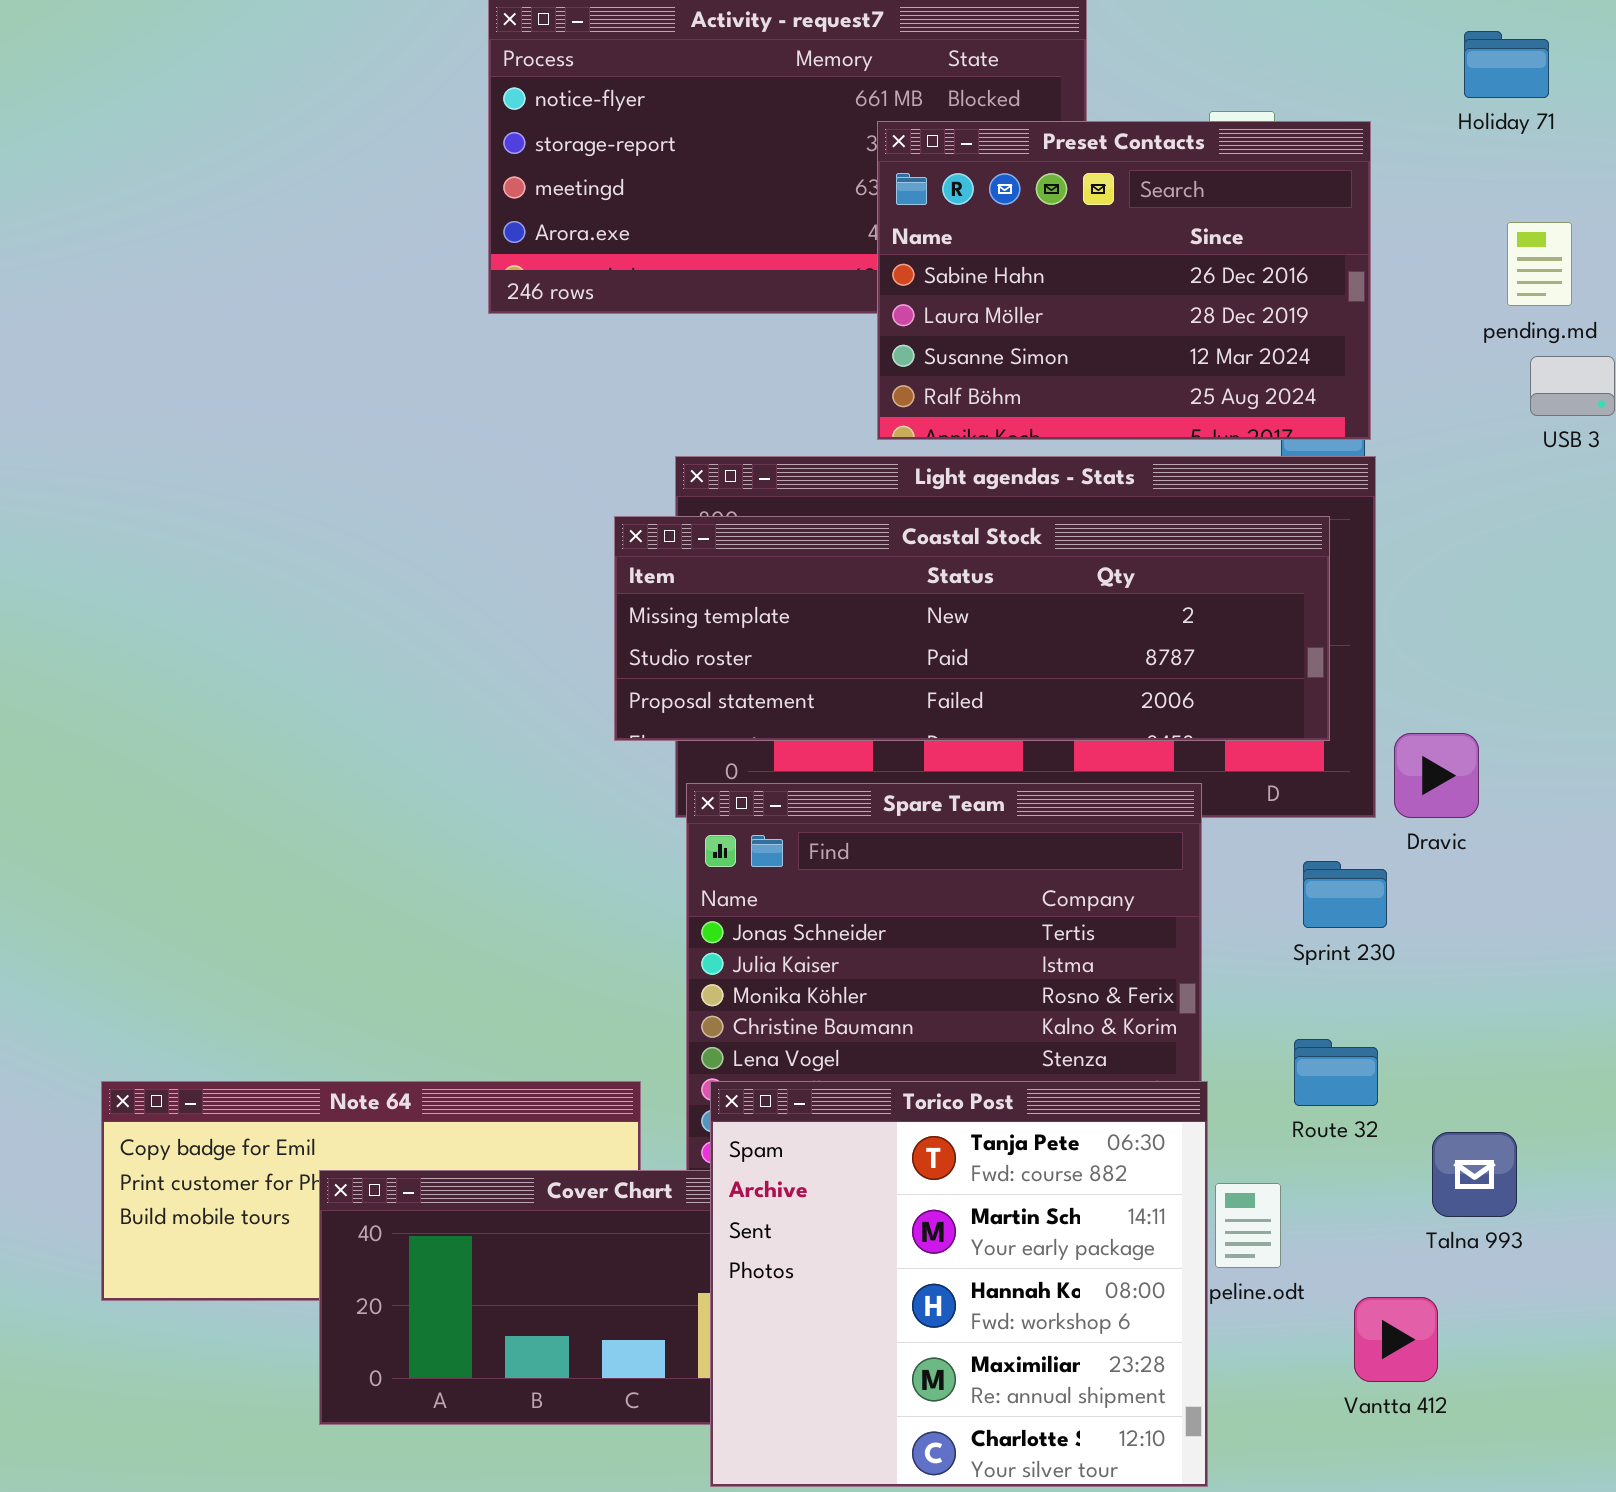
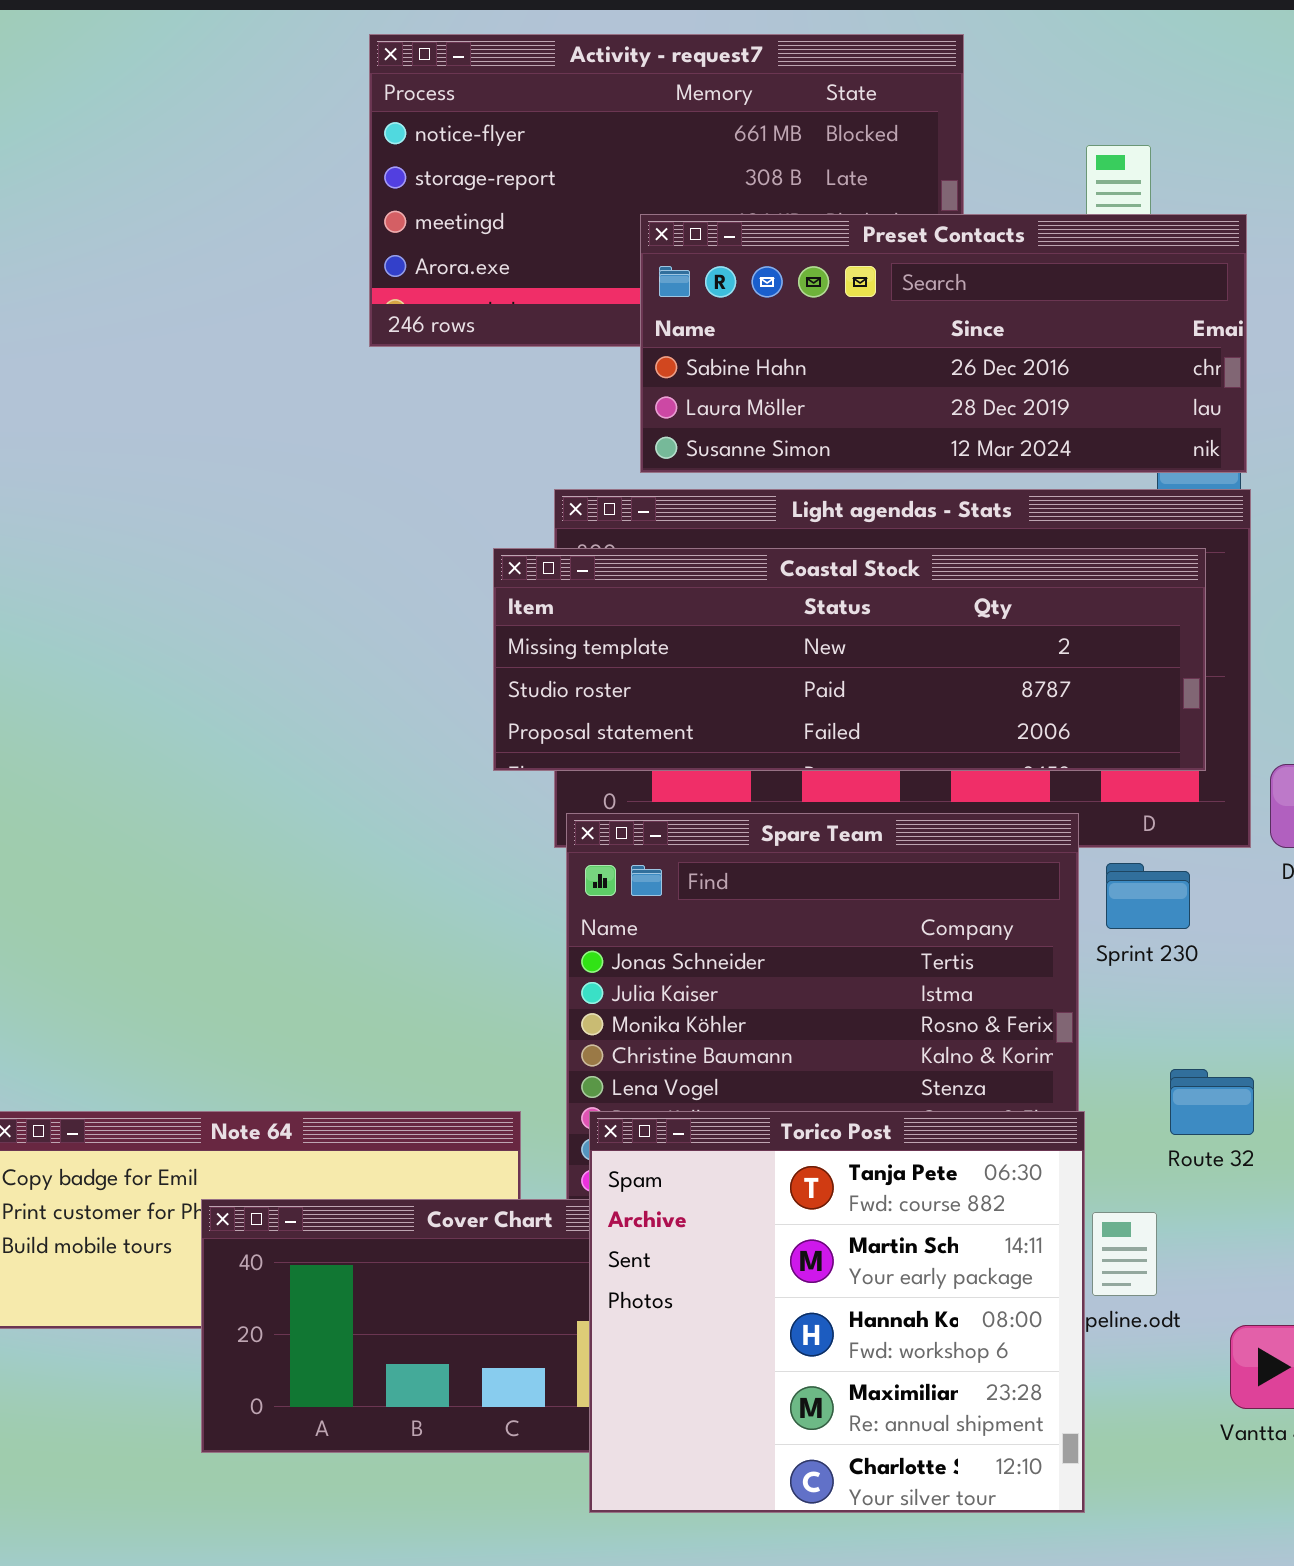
Preset Contacts: [877,121,1371,440] -> [640,214,1247,473], resized
Sprint 230: [1303,861,1387,928] -> [1106,863,1190,929], moved

